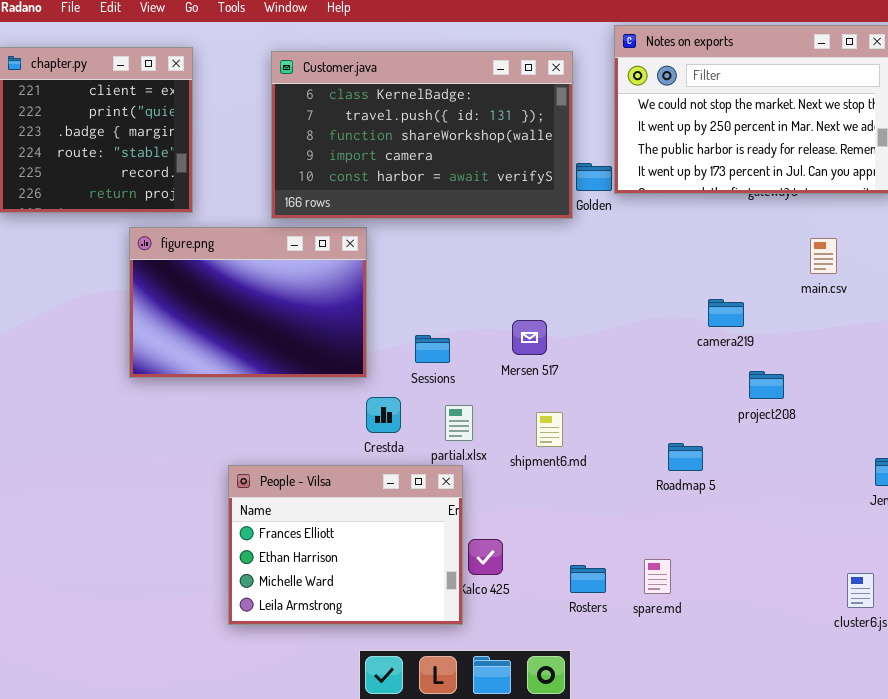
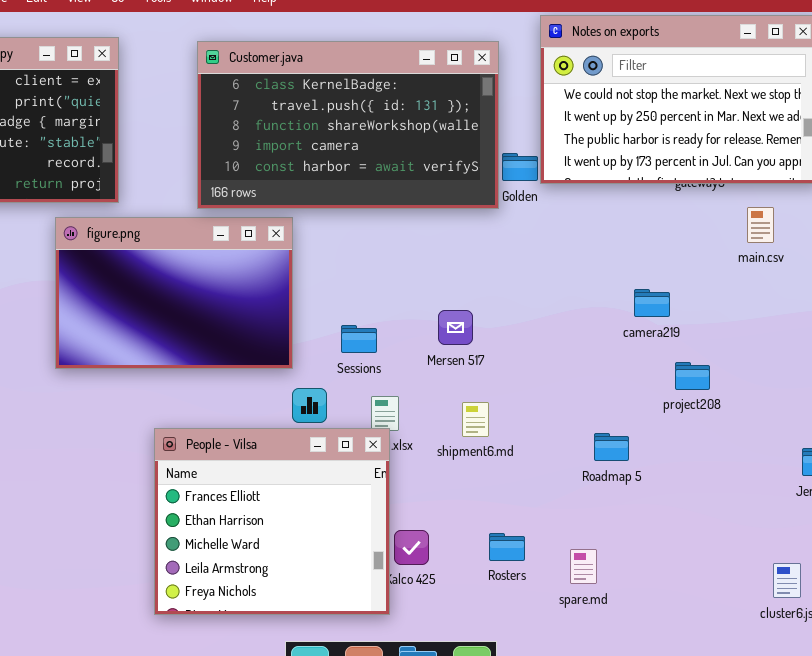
main.csv: [810,238,837,274] -> [747,207,774,243], moved
People - Vilsa: [228,465,463,625] -> [154,428,390,615], resized
Rosters: [570,565,606,593] -> [489,533,525,561], moved

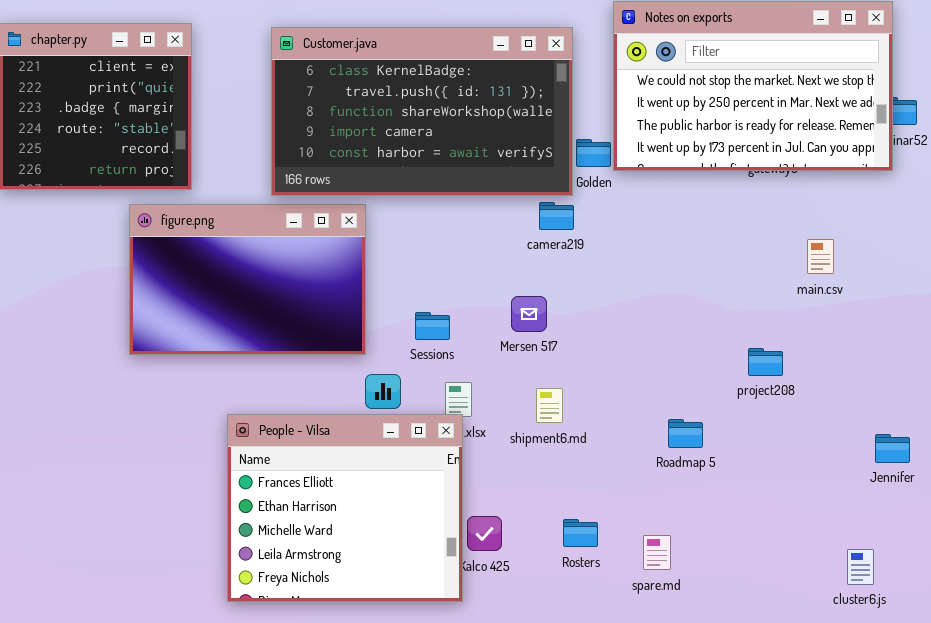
main.csv: [747,207,774,243] -> [807,239,834,274], moved
camera219: [634,289,670,317] -> [539,202,574,230], moved

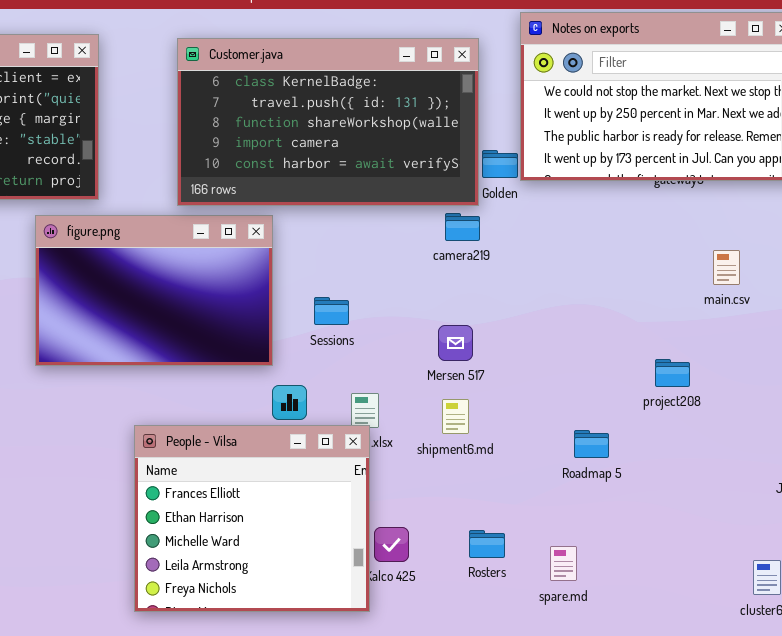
Mersen 517: [511,296,547,332] -> [438,325,473,361], moved
Sessions: [415,312,450,340] -> [314,297,349,325], moved

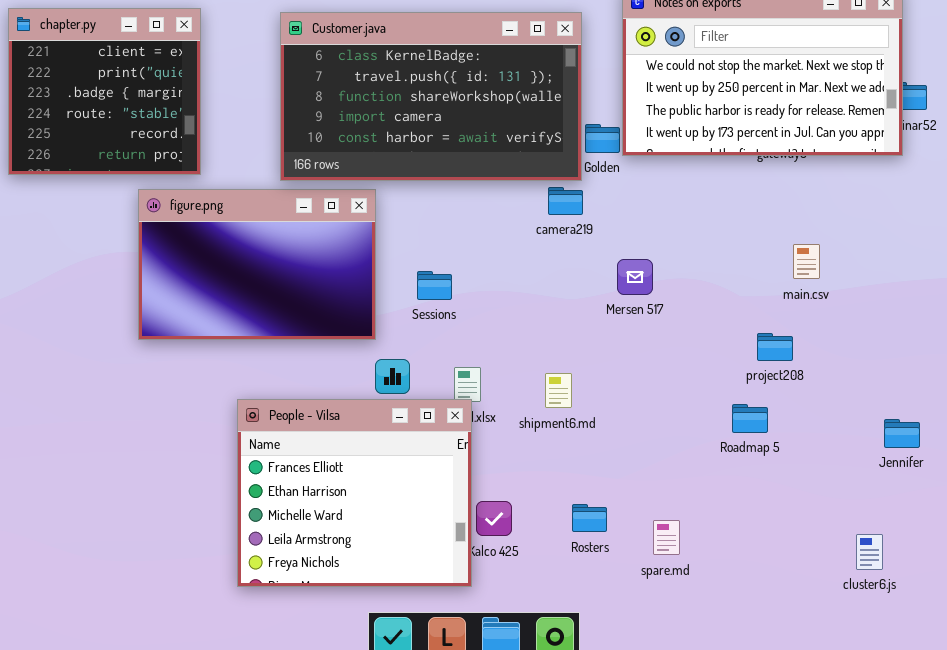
main.csv: [713,250,740,285] -> [793,244,820,279], moved
Mersen 517: [438,325,473,361] -> [617,259,653,295], moved
Roadmap 5: [574,430,609,458] -> [732,404,768,433], moved

